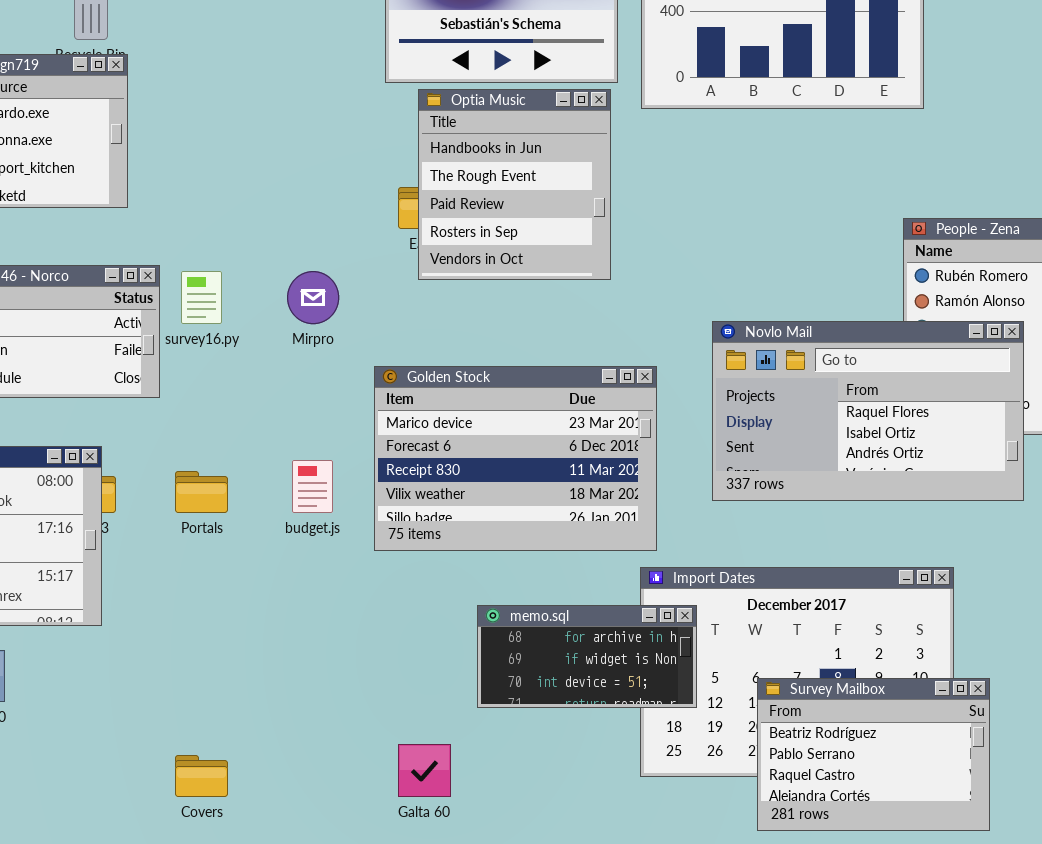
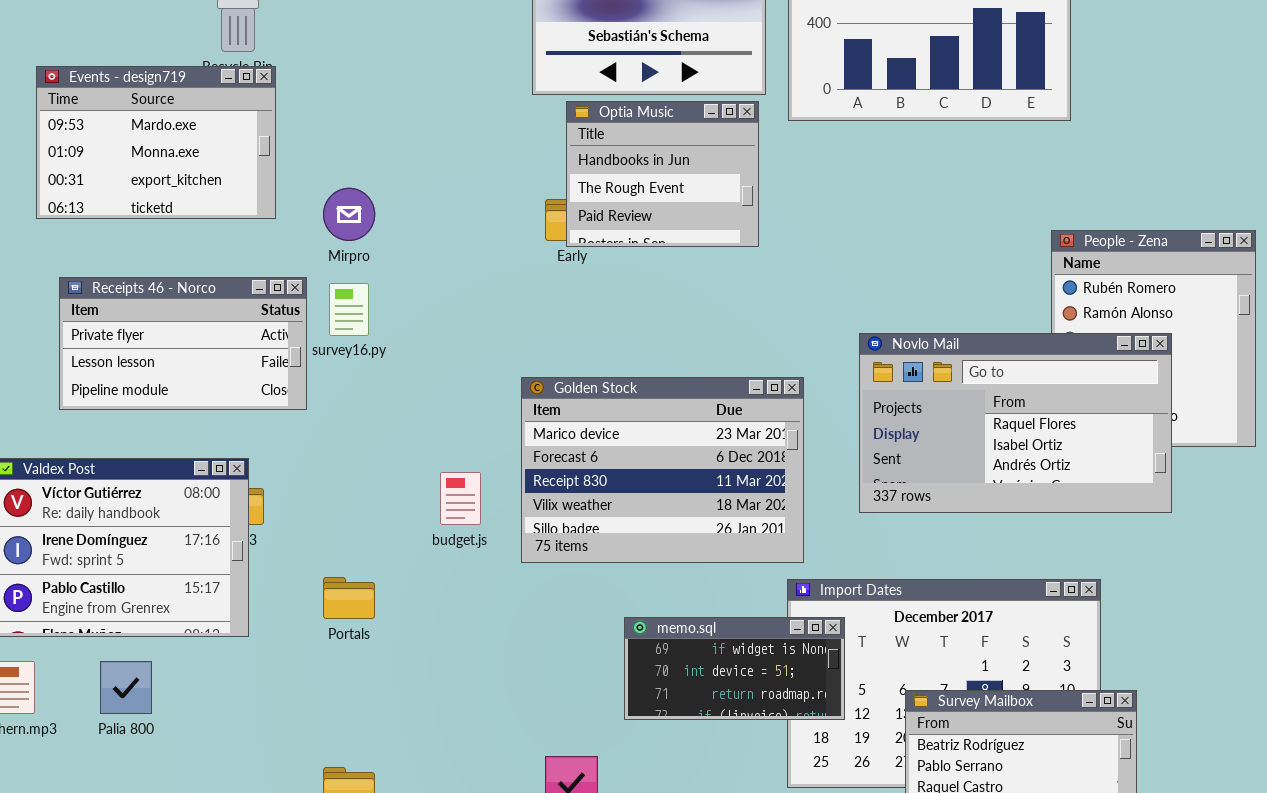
Optia Music: [418,89,611,280] -> [566,101,759,247], resized
Mirpro: [287,271,339,324] -> [323,188,375,241], moved
Portals: [175,471,228,513] -> [323,577,375,619], moved
memo.sql: [477,605,697,708] -> [624,617,845,720], scrolled down 1 row

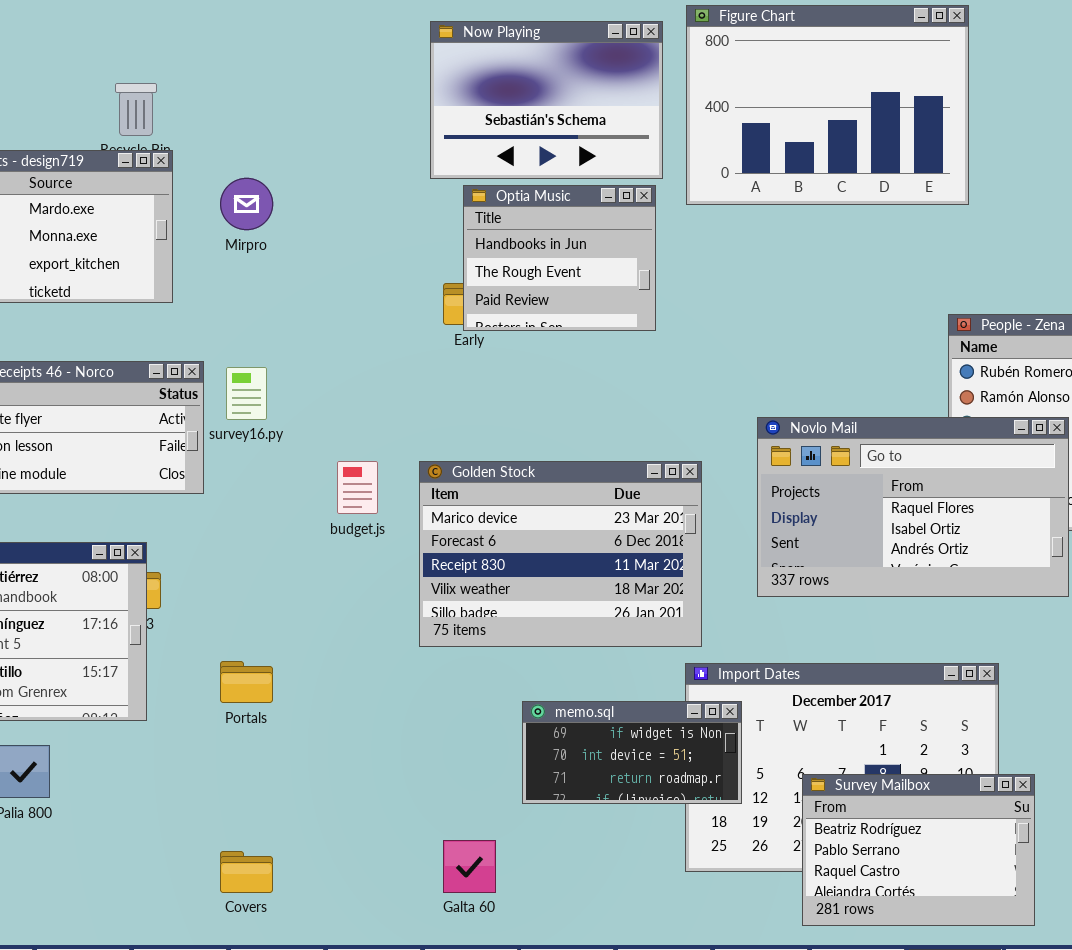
Mirpro: [323,188,375,241] -> [220,178,273,230], moved
budget.js: [440,472,481,525] -> [337,461,378,514], moved

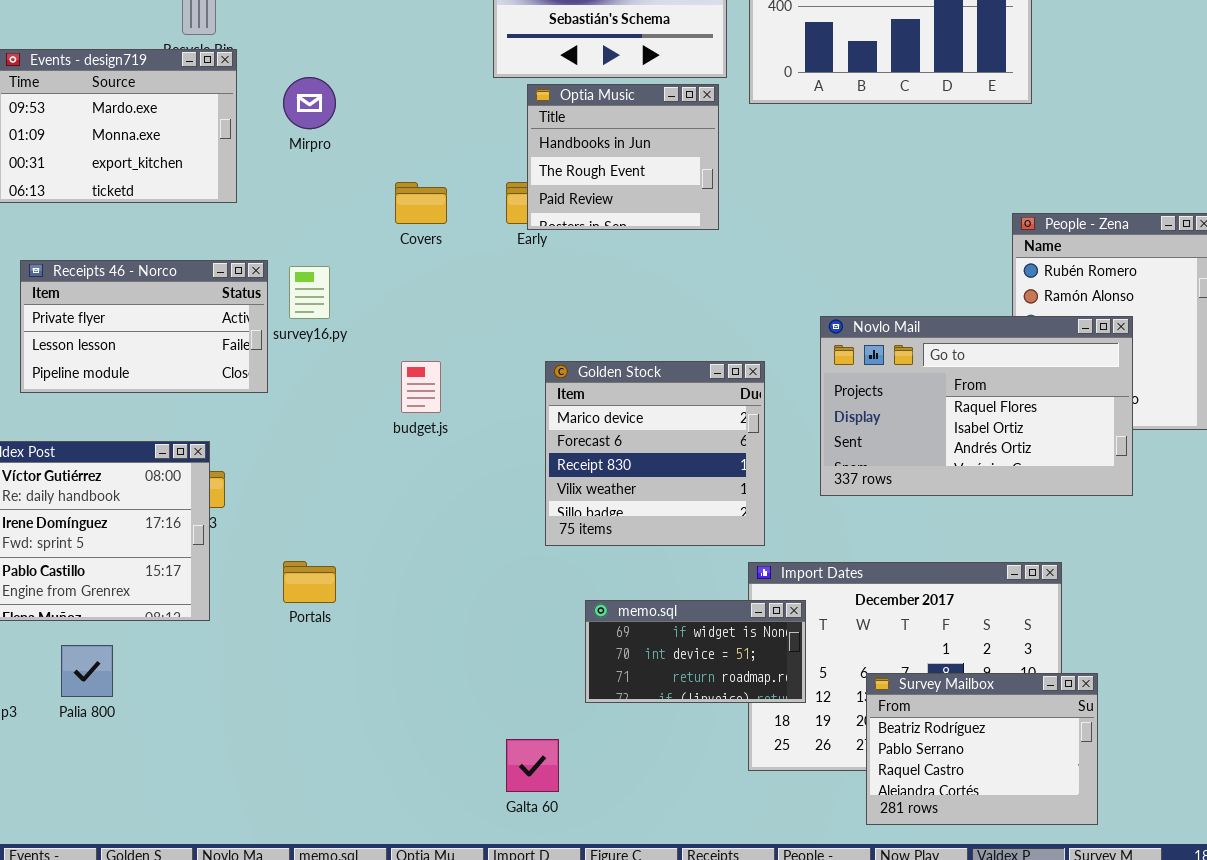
Golden Stock: [419,461,702,647] -> [545,361,765,546], resized
Covers: [220,851,273,893] -> [395,182,447,224], moved

